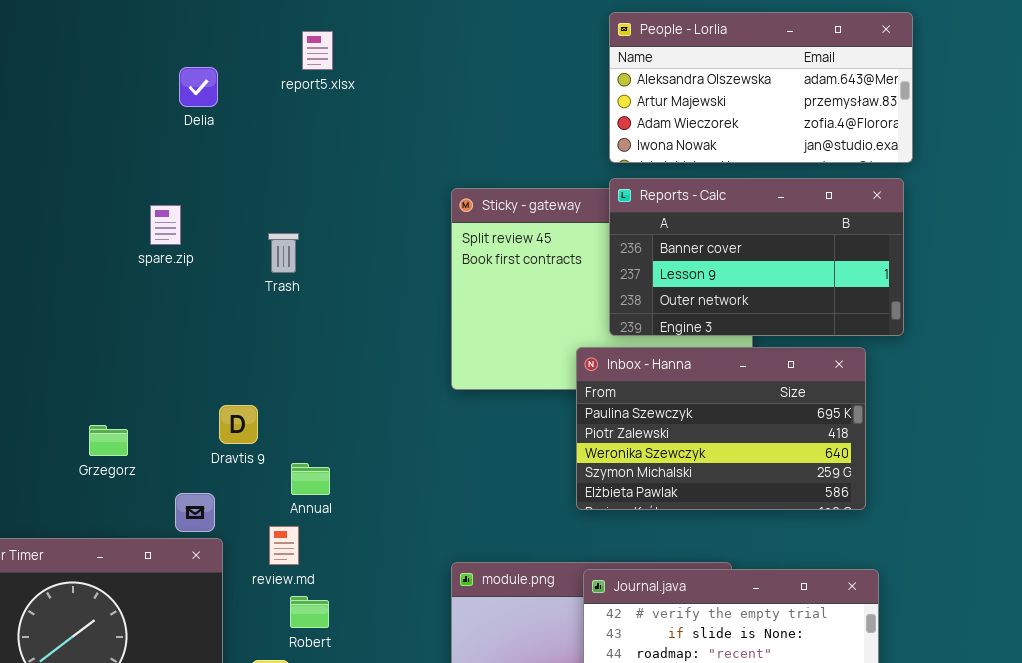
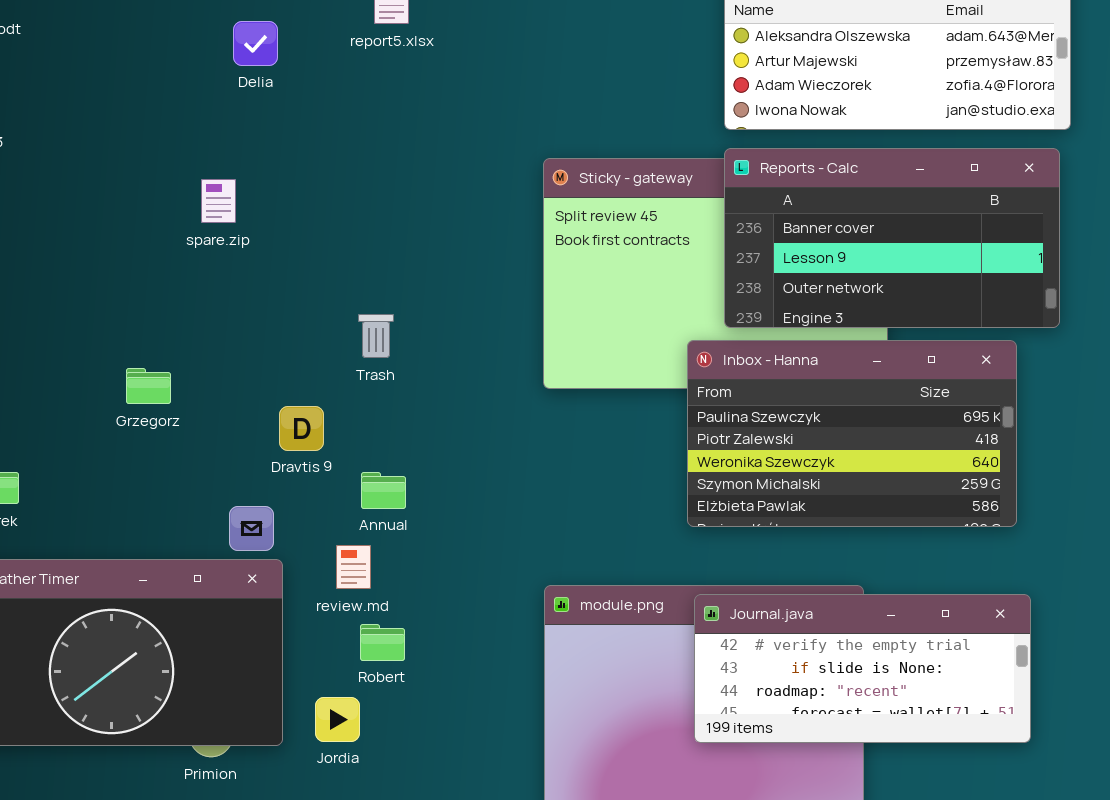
Trash: [268,233,299,273] -> [358,314,394,358], moved
Grzegorz: [89,425,128,456] -> [126,368,171,404], moved

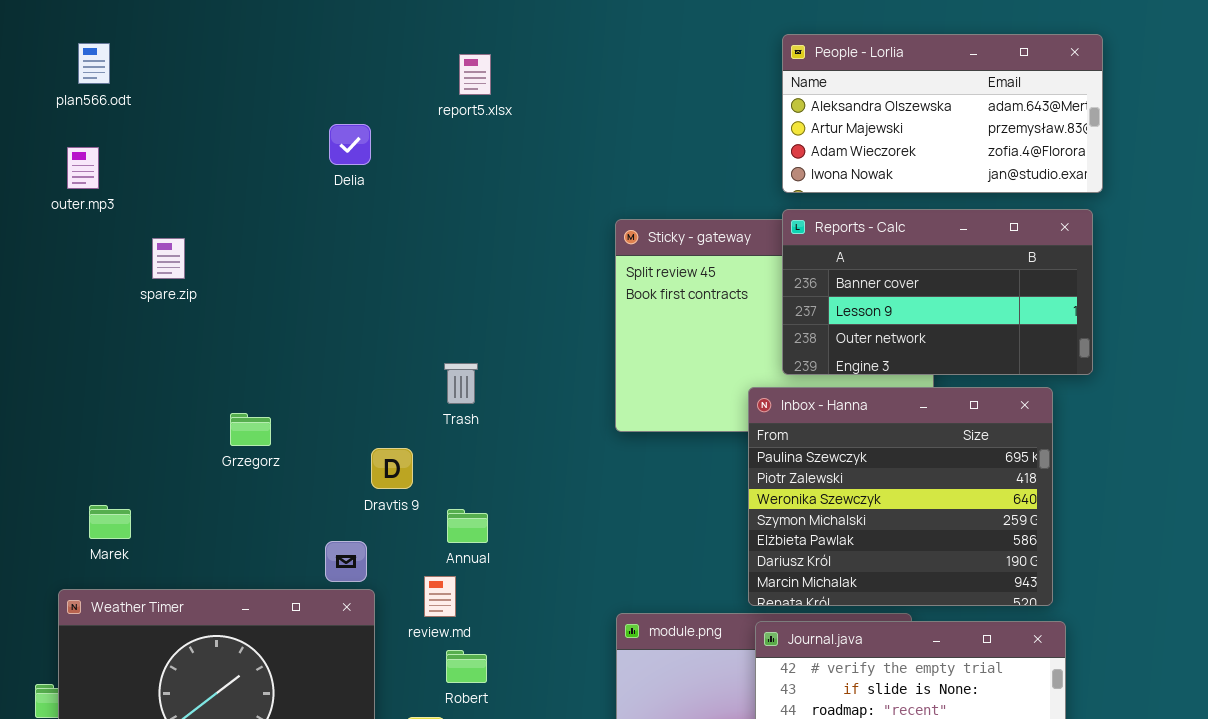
Delia: [233,21,278,66] -> [329,124,371,165], moved
spare.zip: [201,179,236,223] -> [152,238,185,279], moved
Inbox - Hanna: [687,340,1017,527] -> [748,387,1053,606], resized

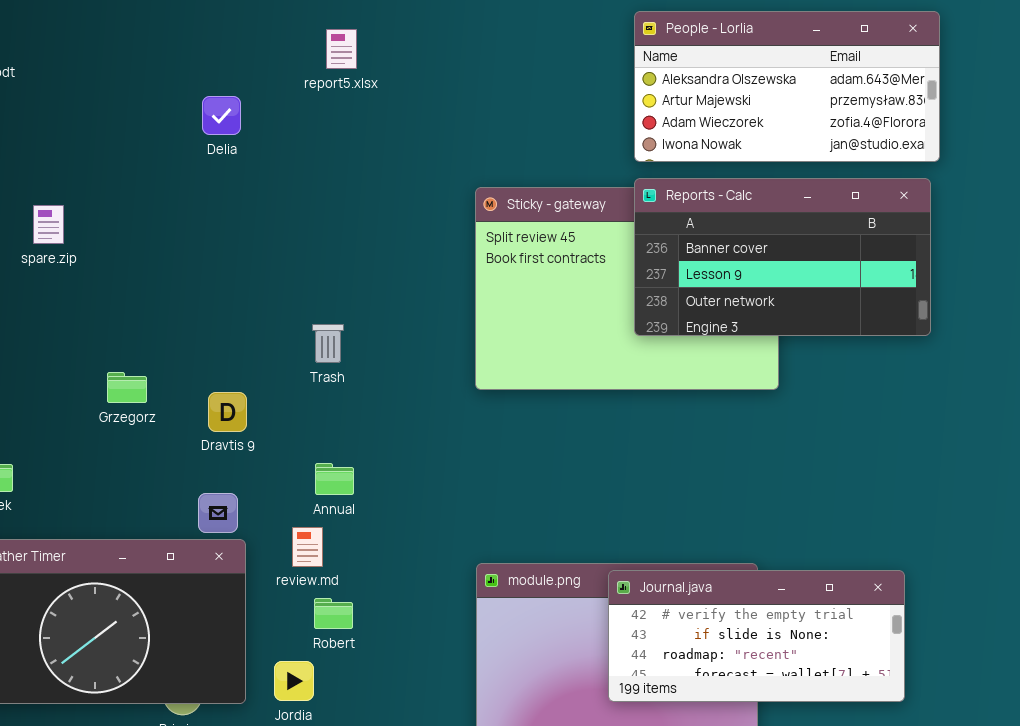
Inbox - Hanna: [748,387,1053,606] -> none, closed
Dravtis 9: [371,448,413,489] -> [208,392,247,432], moved

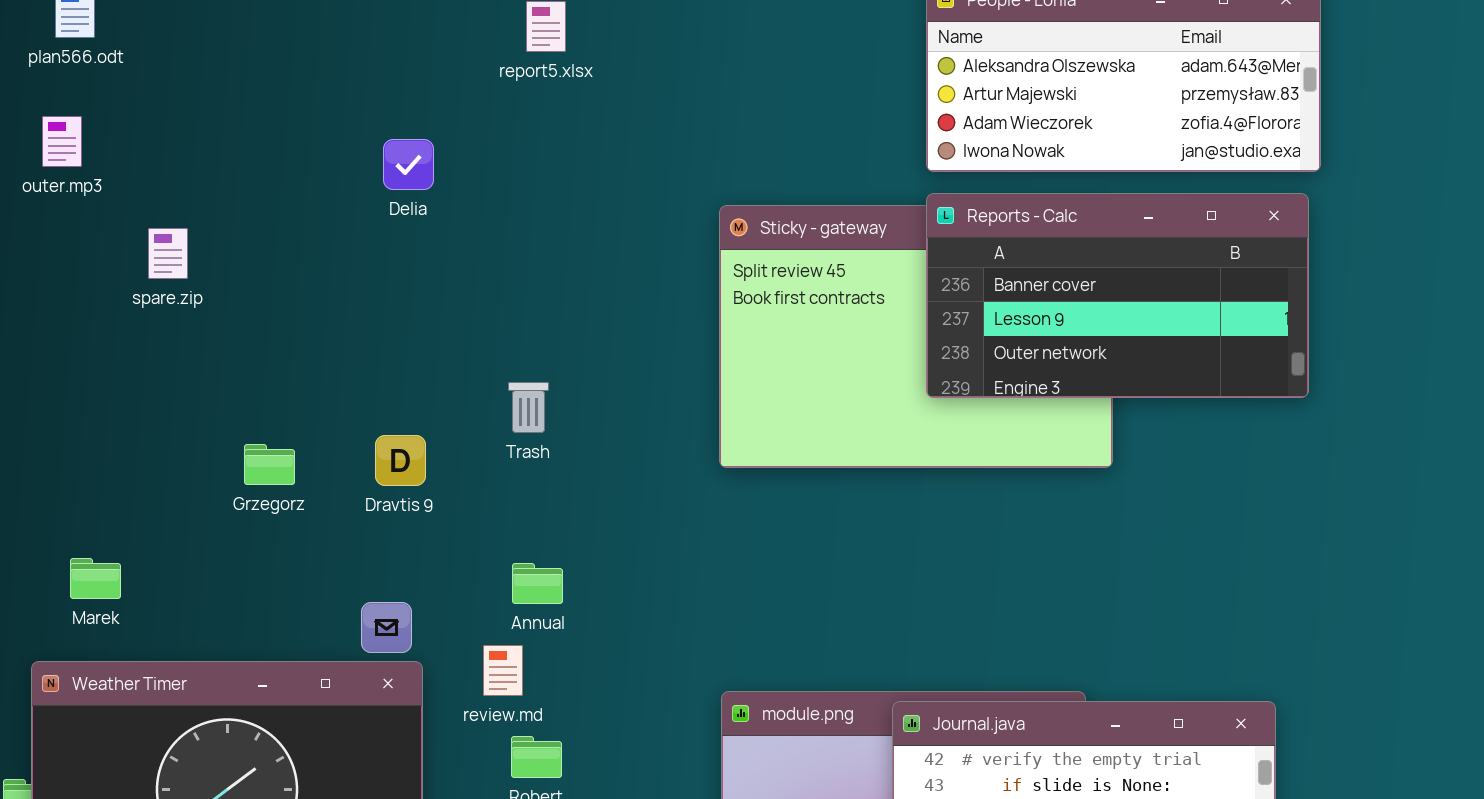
Delia: [202,96,241,135] -> [383,139,434,190], moved
Dravtis 9: [208,392,247,432] -> [375,435,426,486], moved

